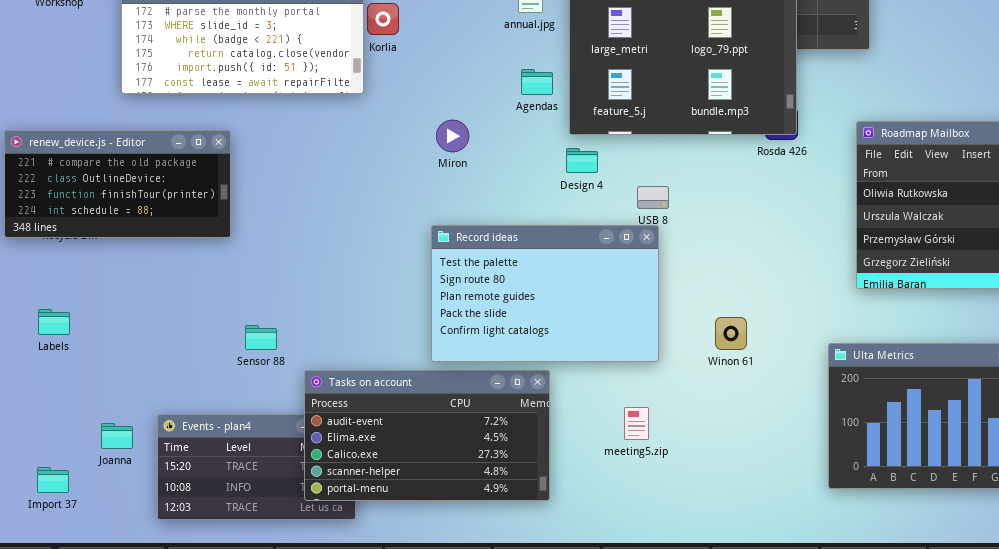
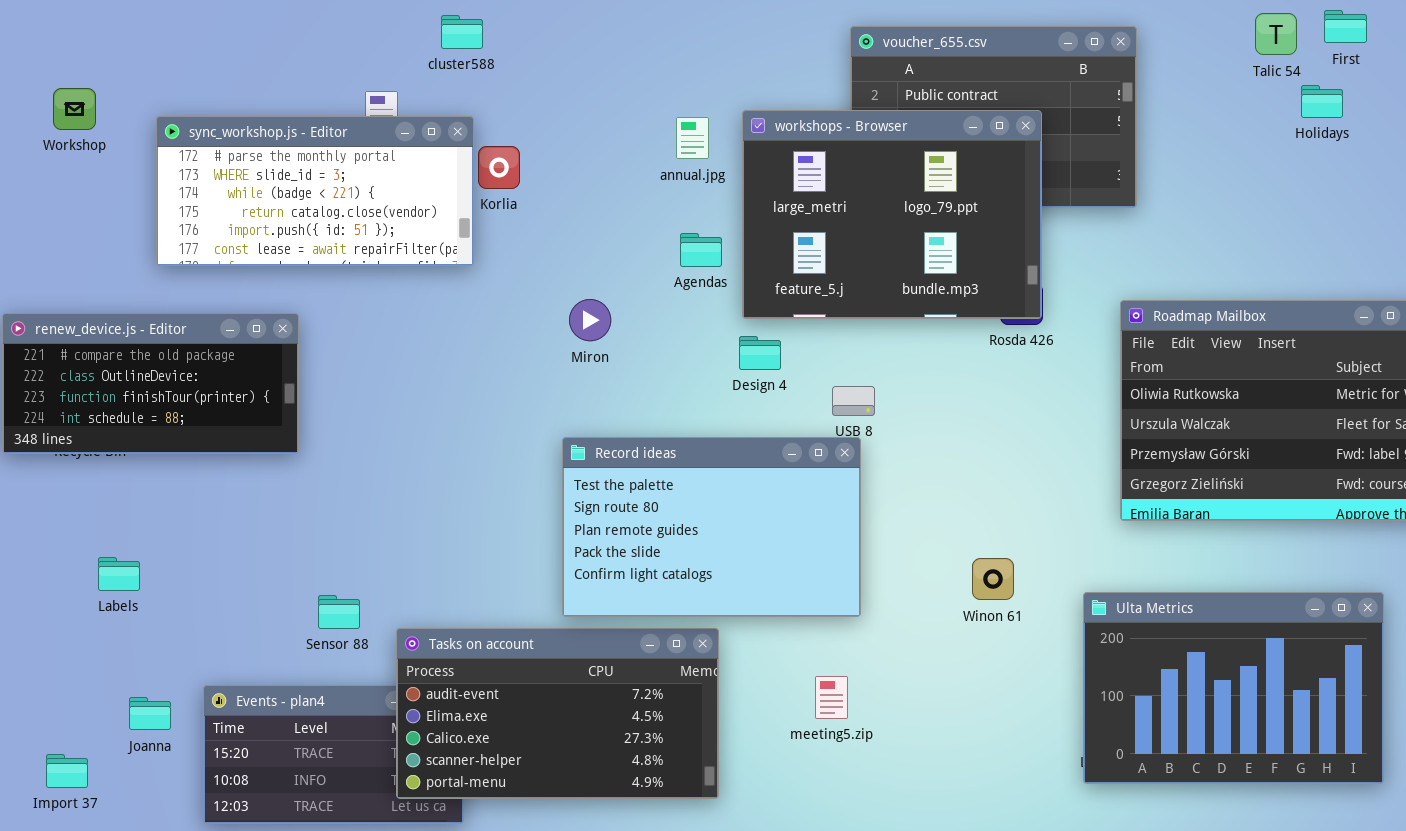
Labels: [38,309,70,335] -> [98,557,140,591], moved
Winon 61: [715,317,747,350] -> [972,558,1014,600], moved
Sensor 88: [245,325,277,350] -> [318,595,360,629], moved

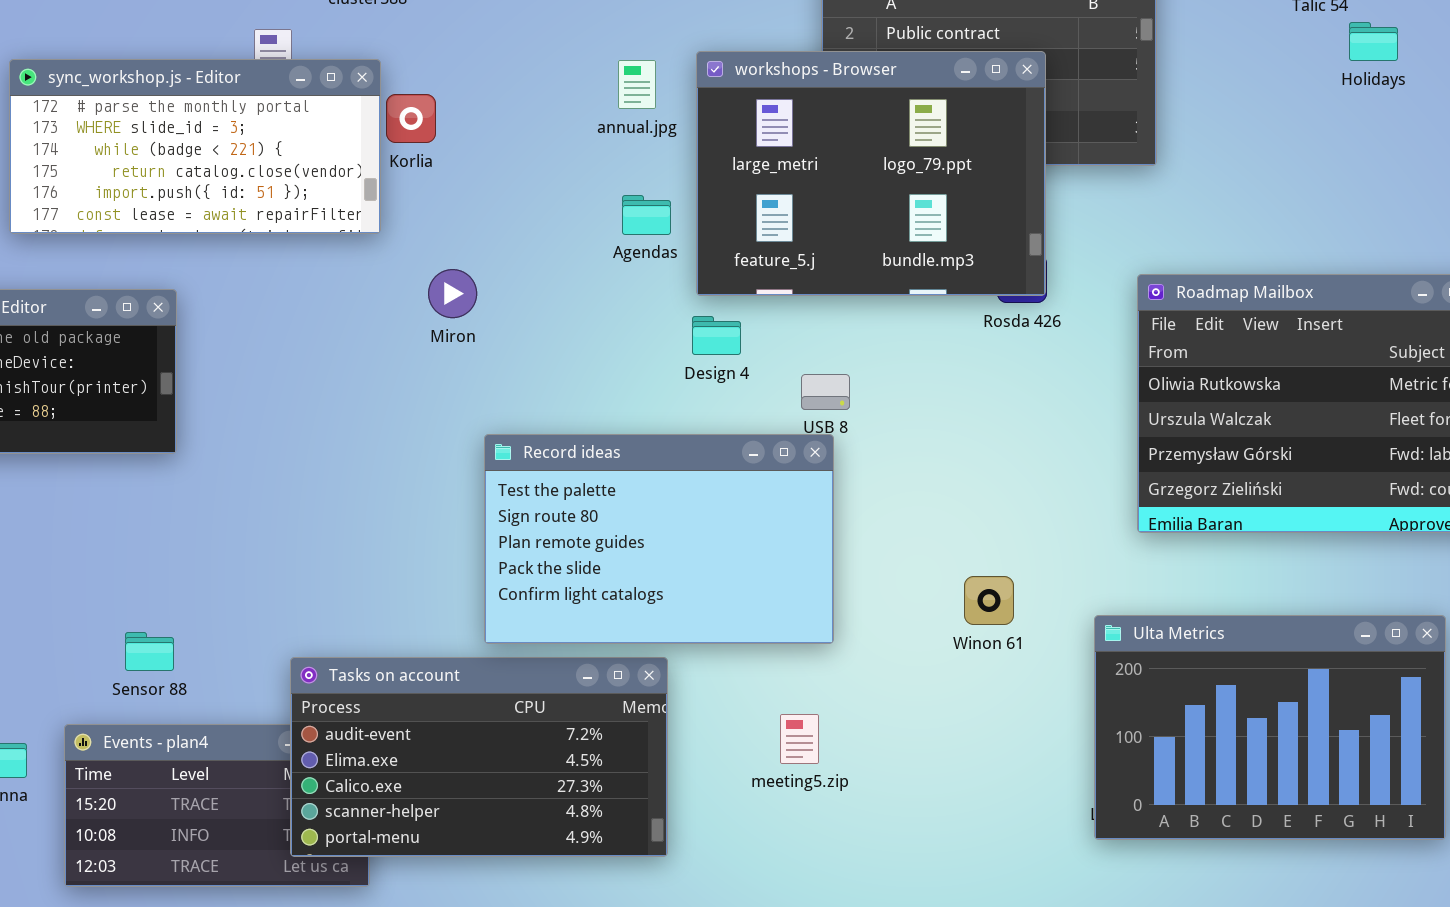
Miron: [569,299,611,341] -> [428,269,477,318], moved
Sensor 88: [318,595,360,629] -> [125,632,174,671], moved

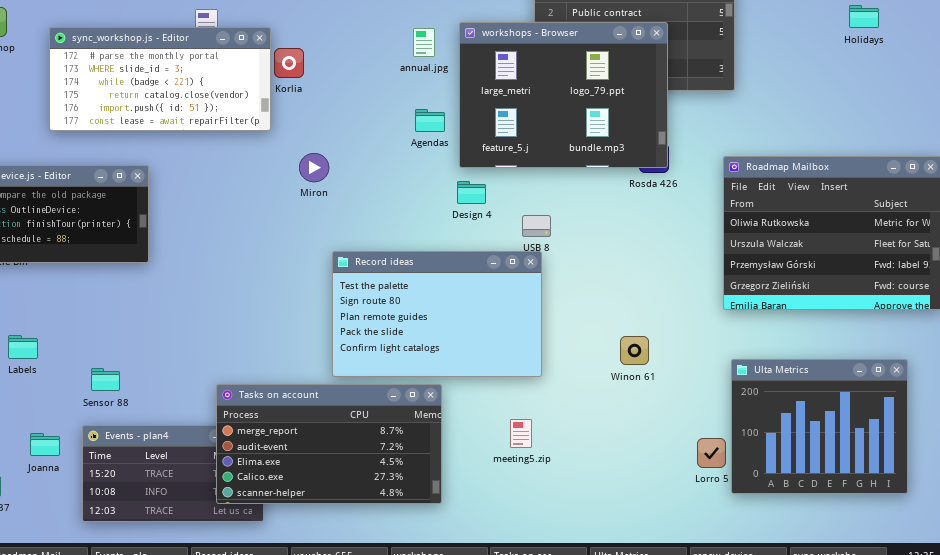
Ulta Metrics: [1094,615,1446,840] -> [731,359,908,494], resized
Sensor 88: [125,632,174,671] -> [91,368,120,391], moved
Tasks on account: [290,657,668,857] -> [216,384,442,504], scrolled up 1 row

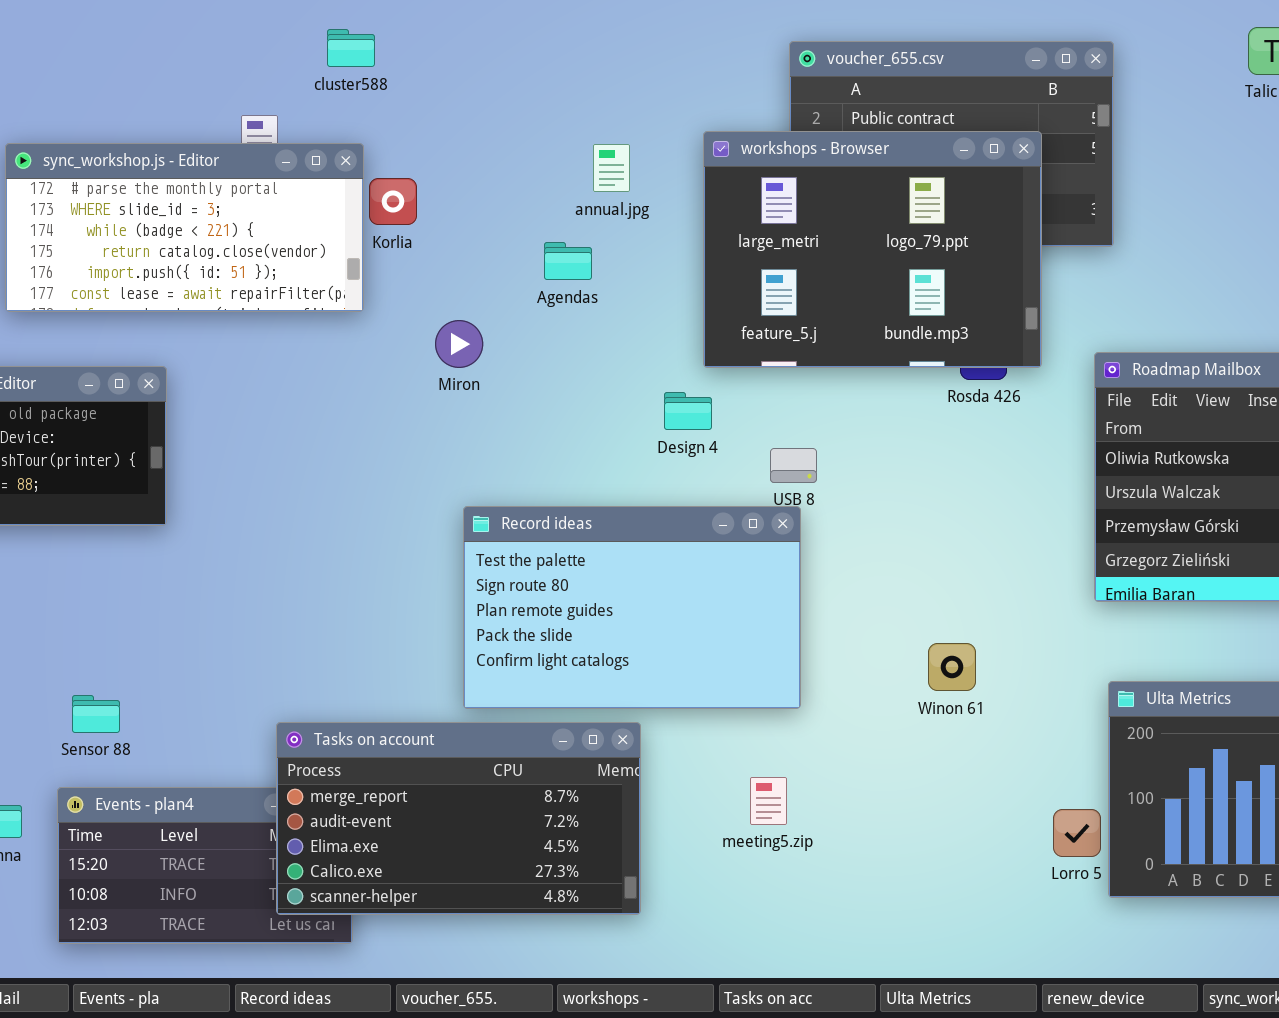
workshops - Browser: [459,22,668,168] -> [703,131,1042,368], moved
Agendas: [415,109,445,132] -> [544,242,592,280], moved
Miron: [299,153,329,182] -> [435,320,483,368], moved

